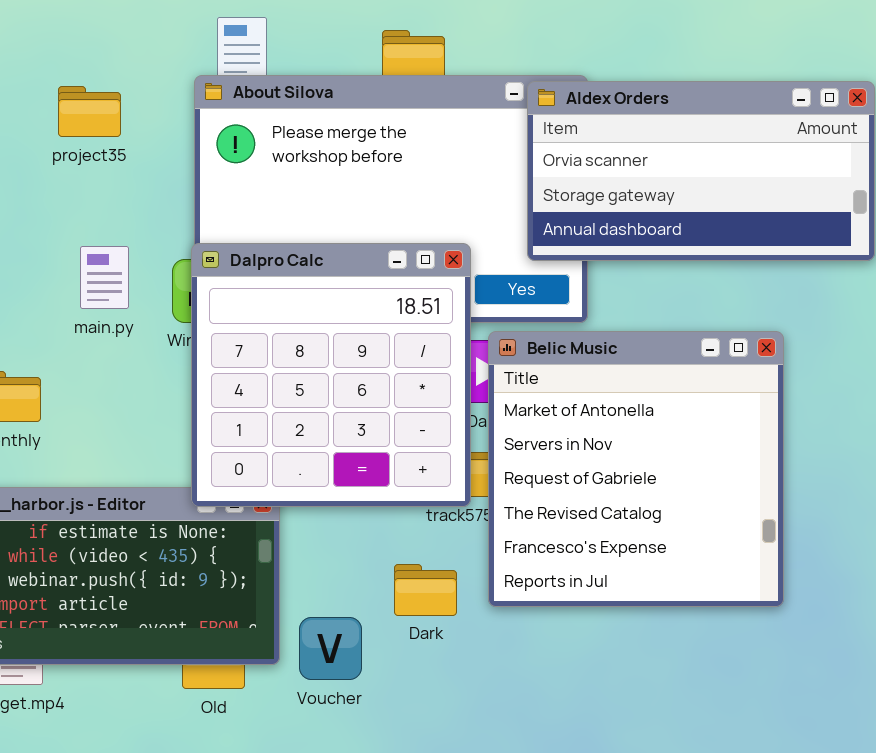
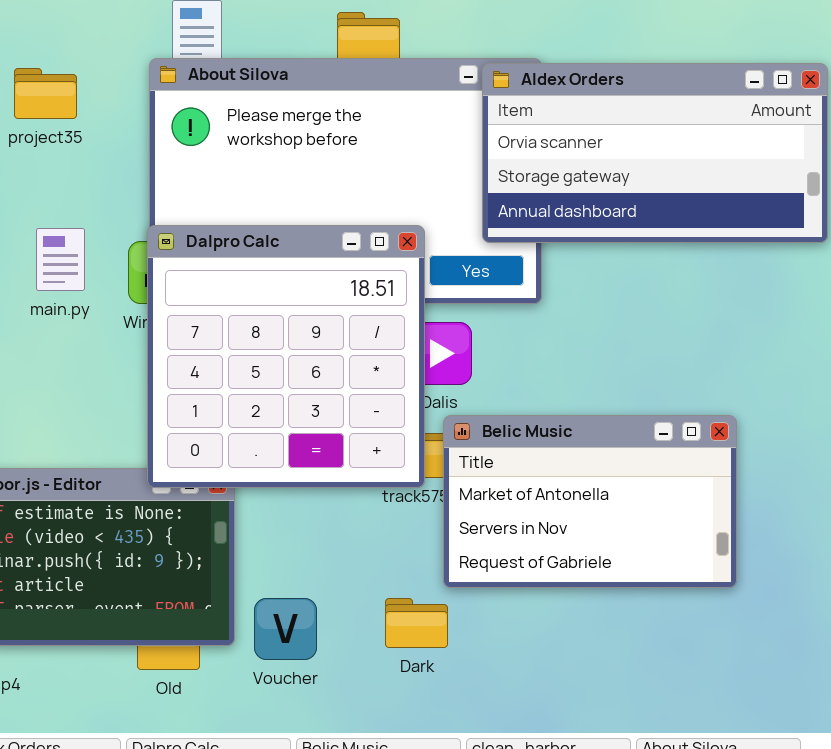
Belic Music: [488,331,784,607] -> [443,415,737,588], resized
Dark: [394,564,457,616] -> [385,598,448,648], moved

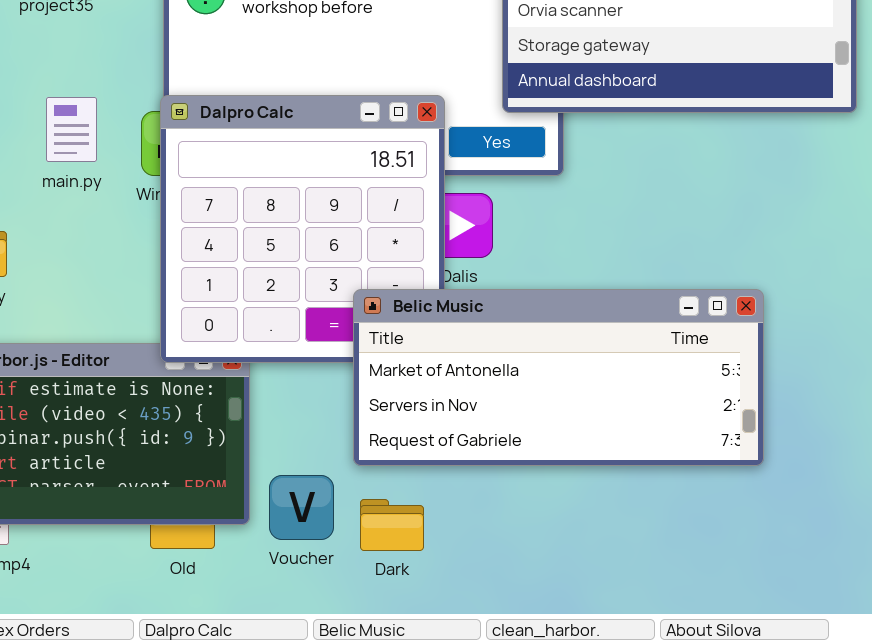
Belic Music: [443,415,737,588] -> [353,289,764,466], resized
Dark: [385,598,448,648] -> [360,499,424,551], moved

